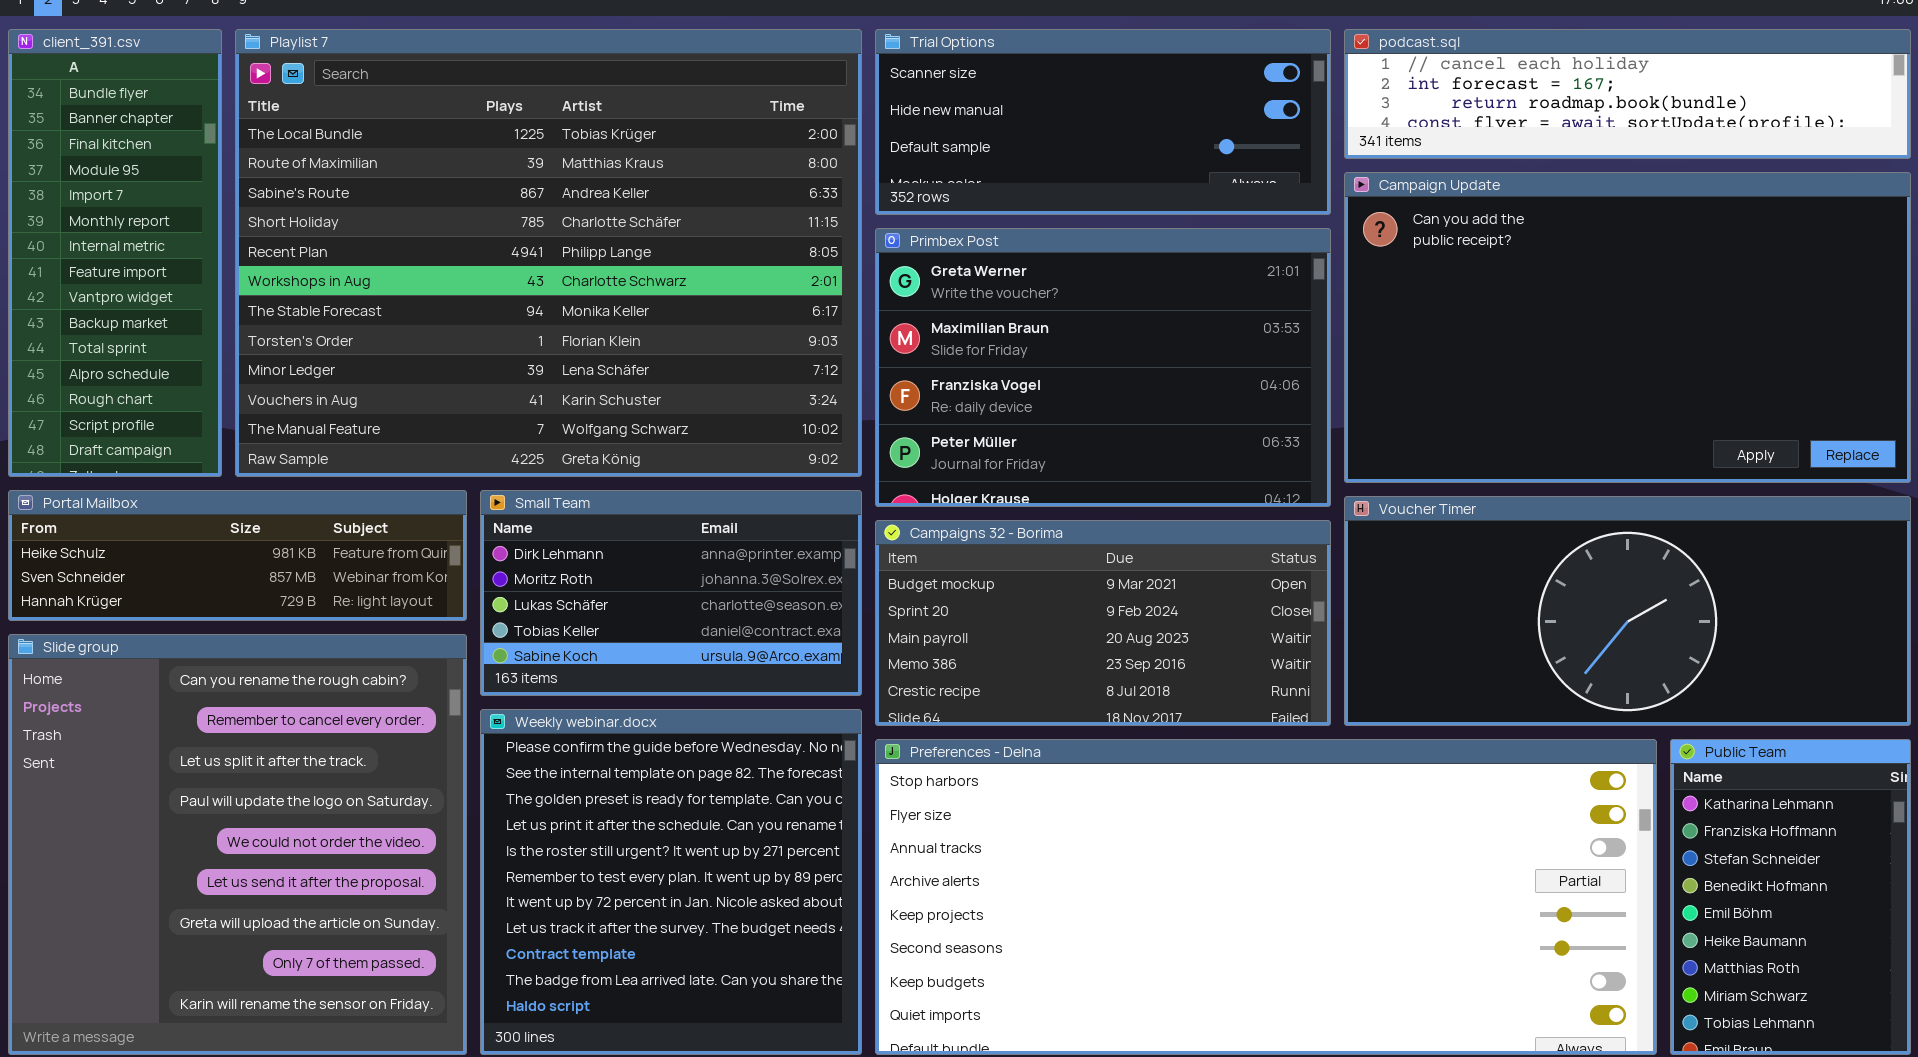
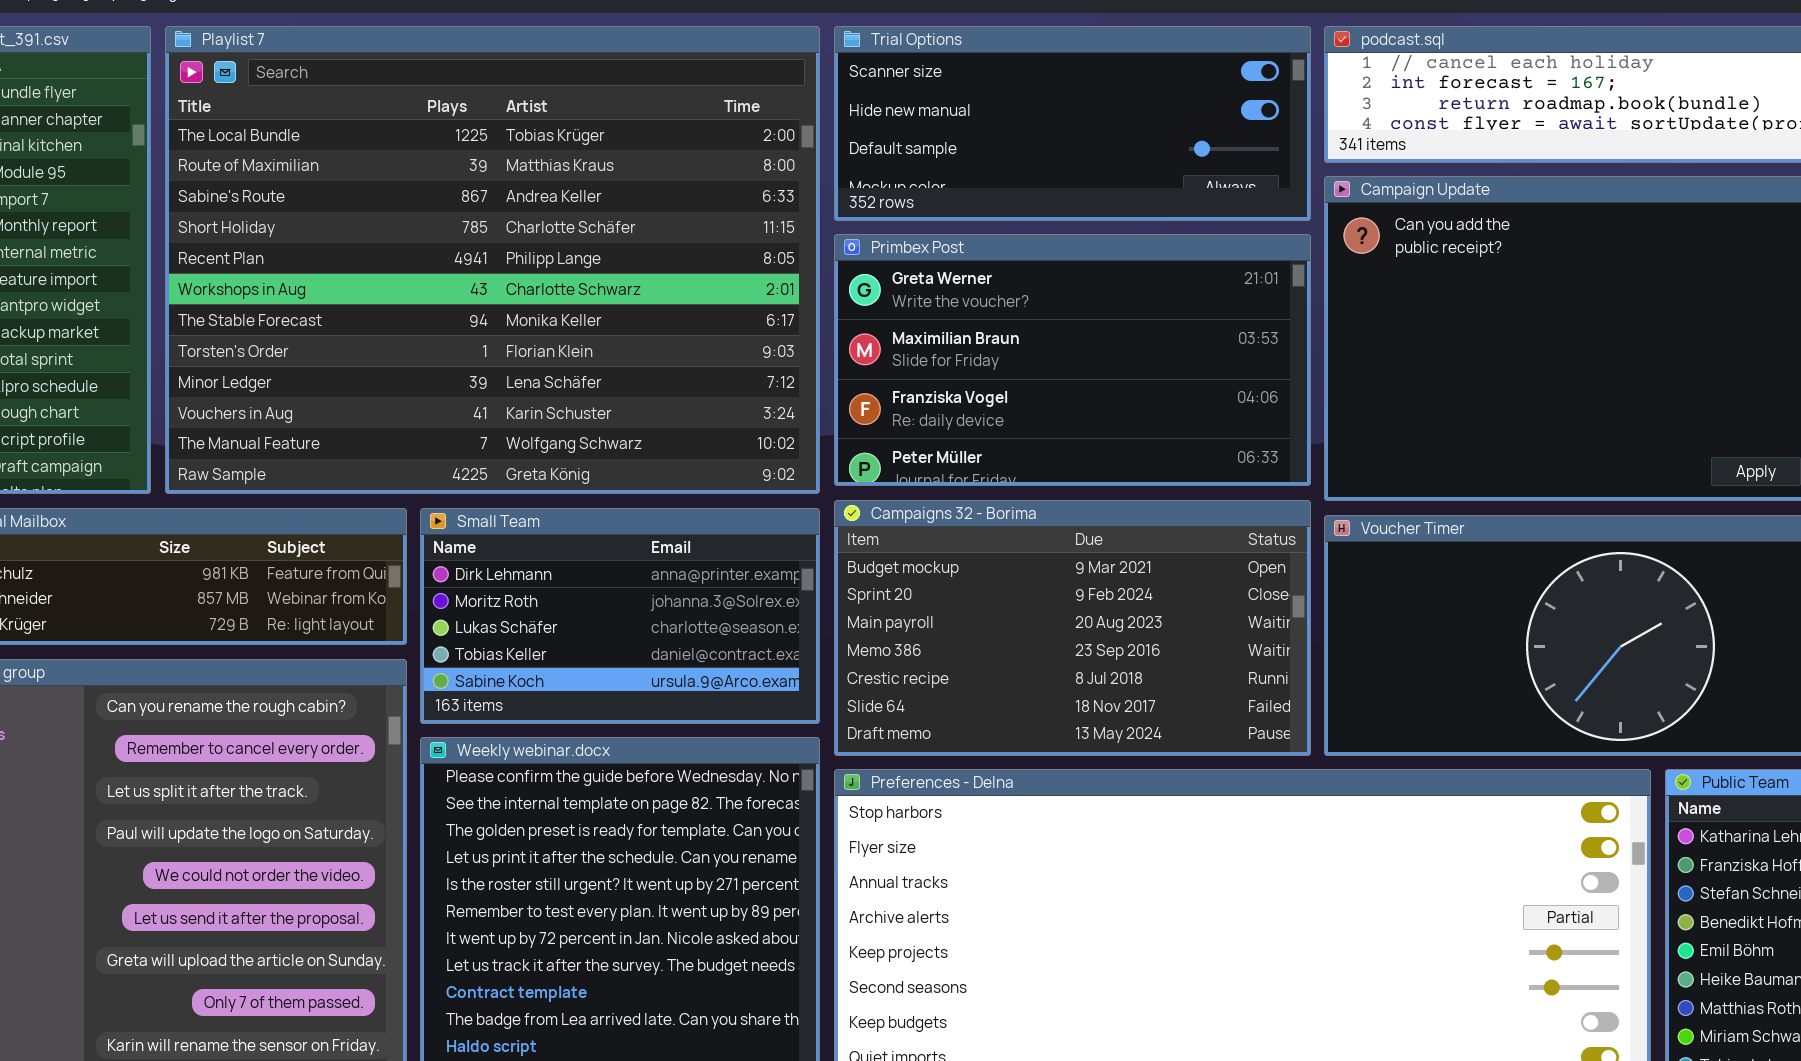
Primbex Post: [875,228,1331,507] -> [834,234,1311,486], resized
Campaigns 32 - Borima: [875,520,1331,726] -> [834,500,1311,756], resized

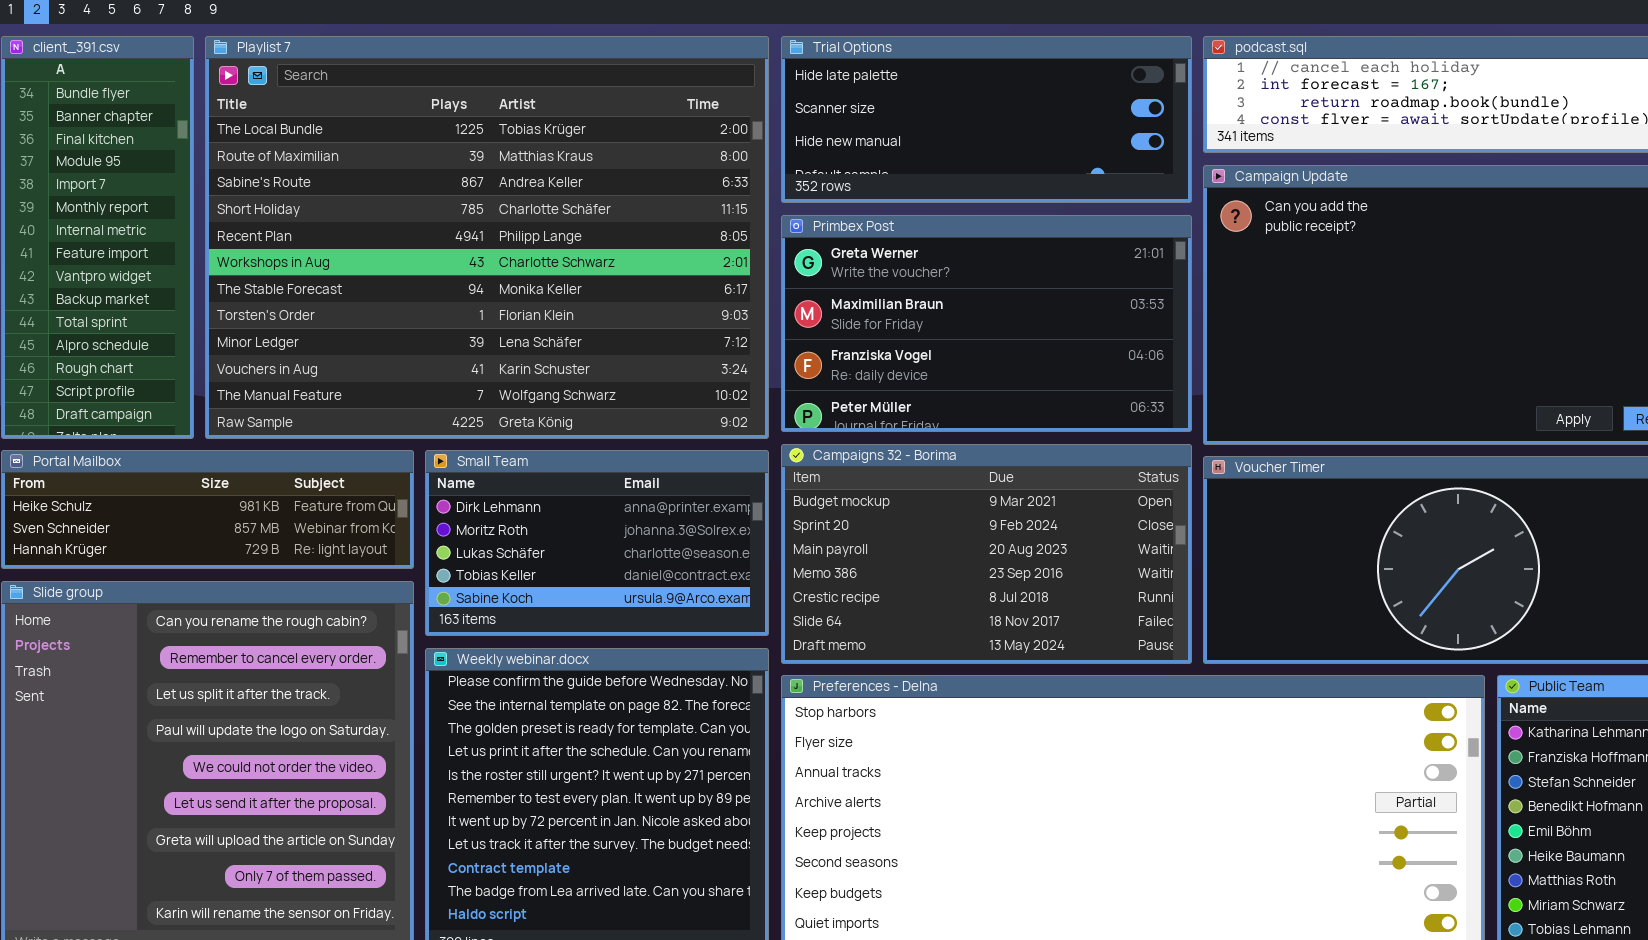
Trial Options: [834,26,1311,221] -> [781,36,1192,203], scrolled up 1 row

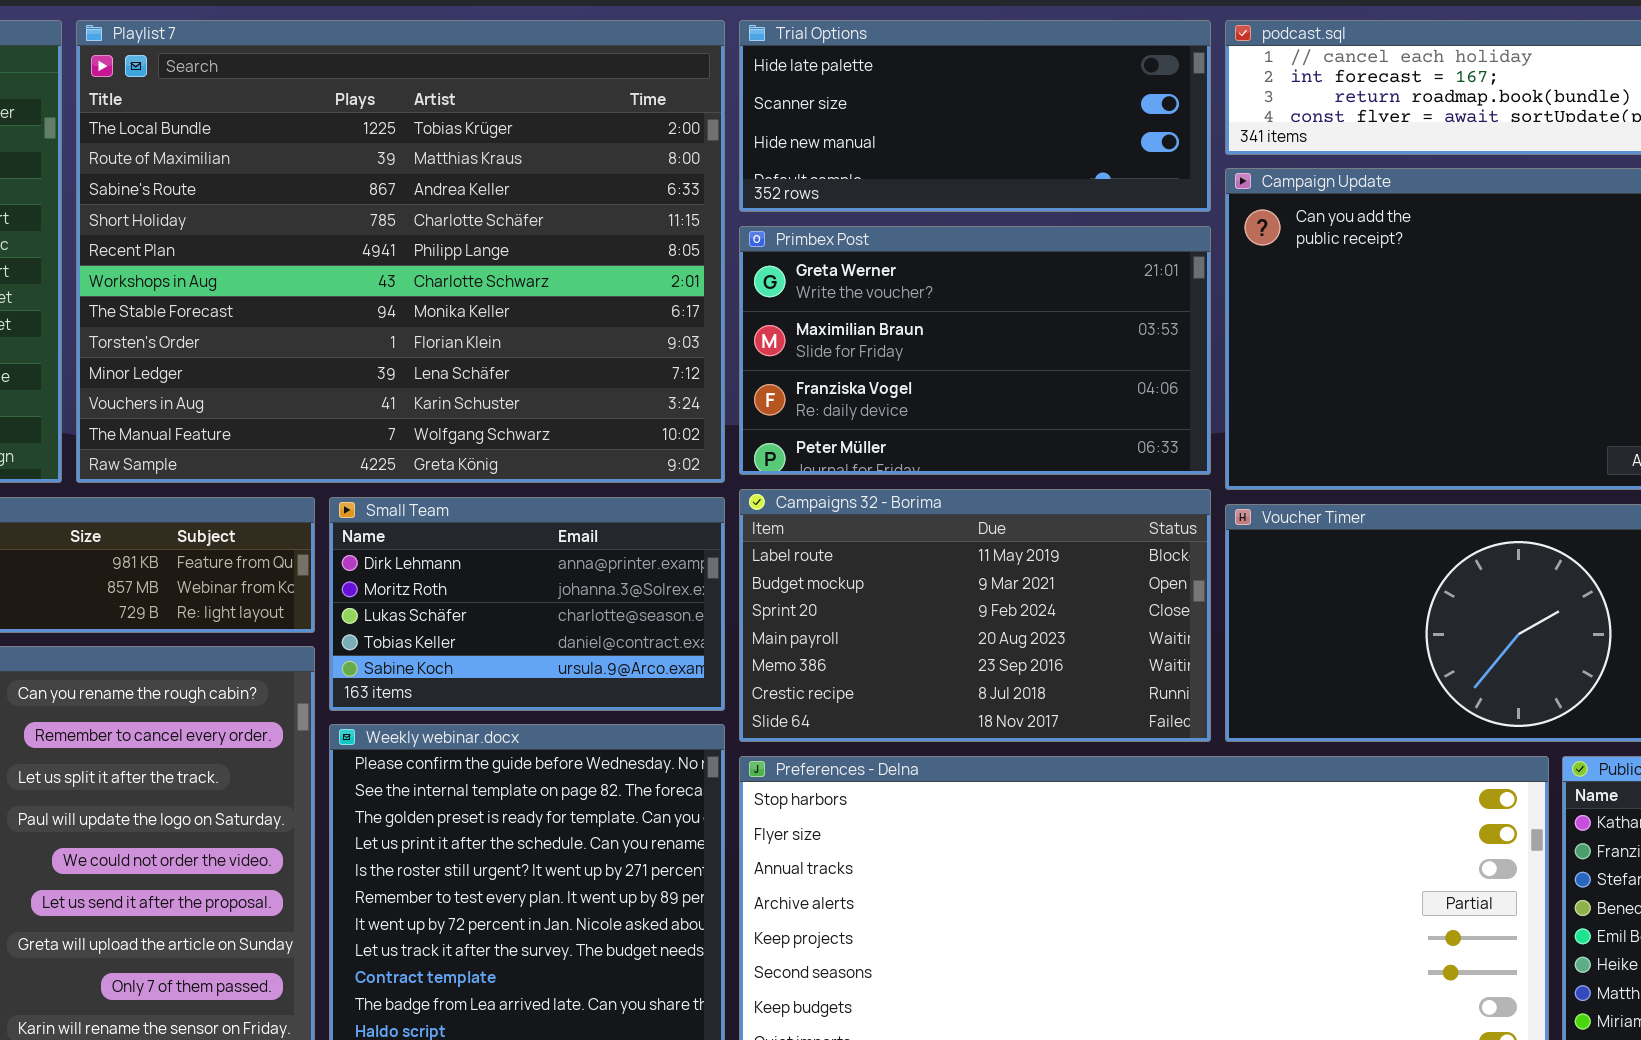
Campaigns 32 - Borima: [781,444,1192,664] -> [739,489,1211,742], scrolled up 1 row

